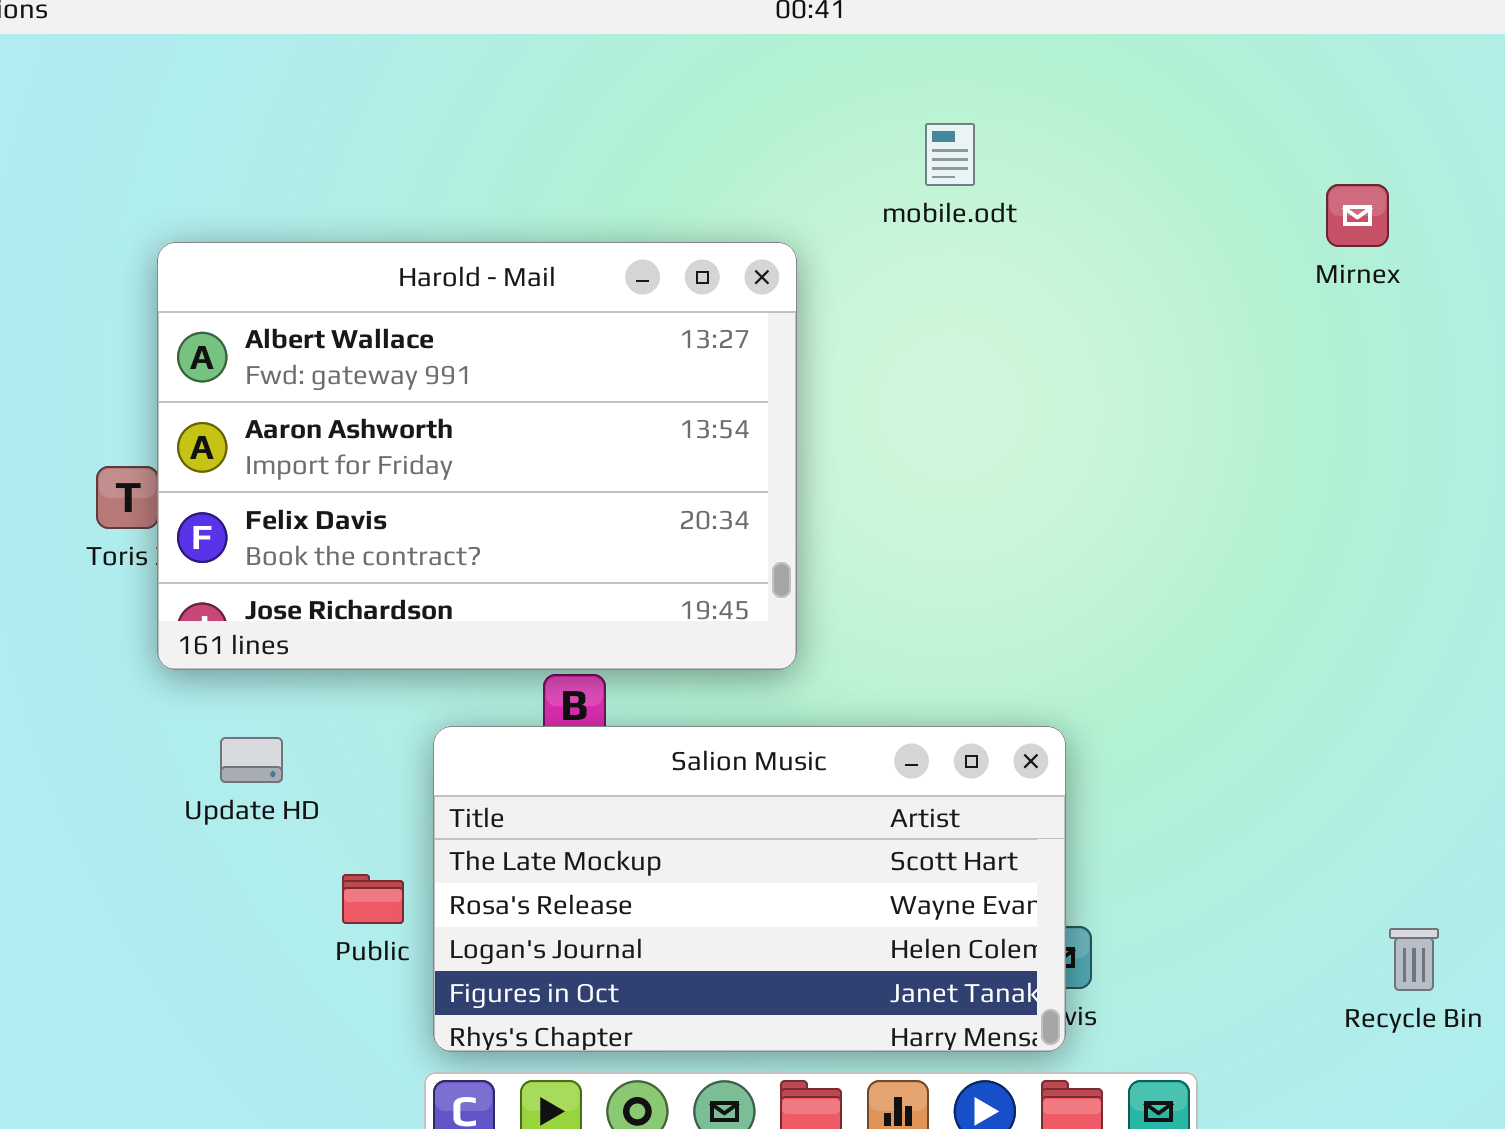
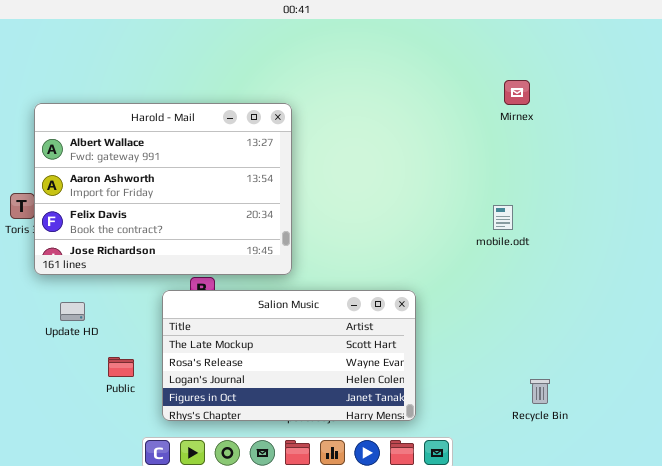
mobile.odt: [925,123,975,186] -> [493,205,513,230], moved
Salion Music: [433,726,1066,1052] -> [162,290,416,421], moved

